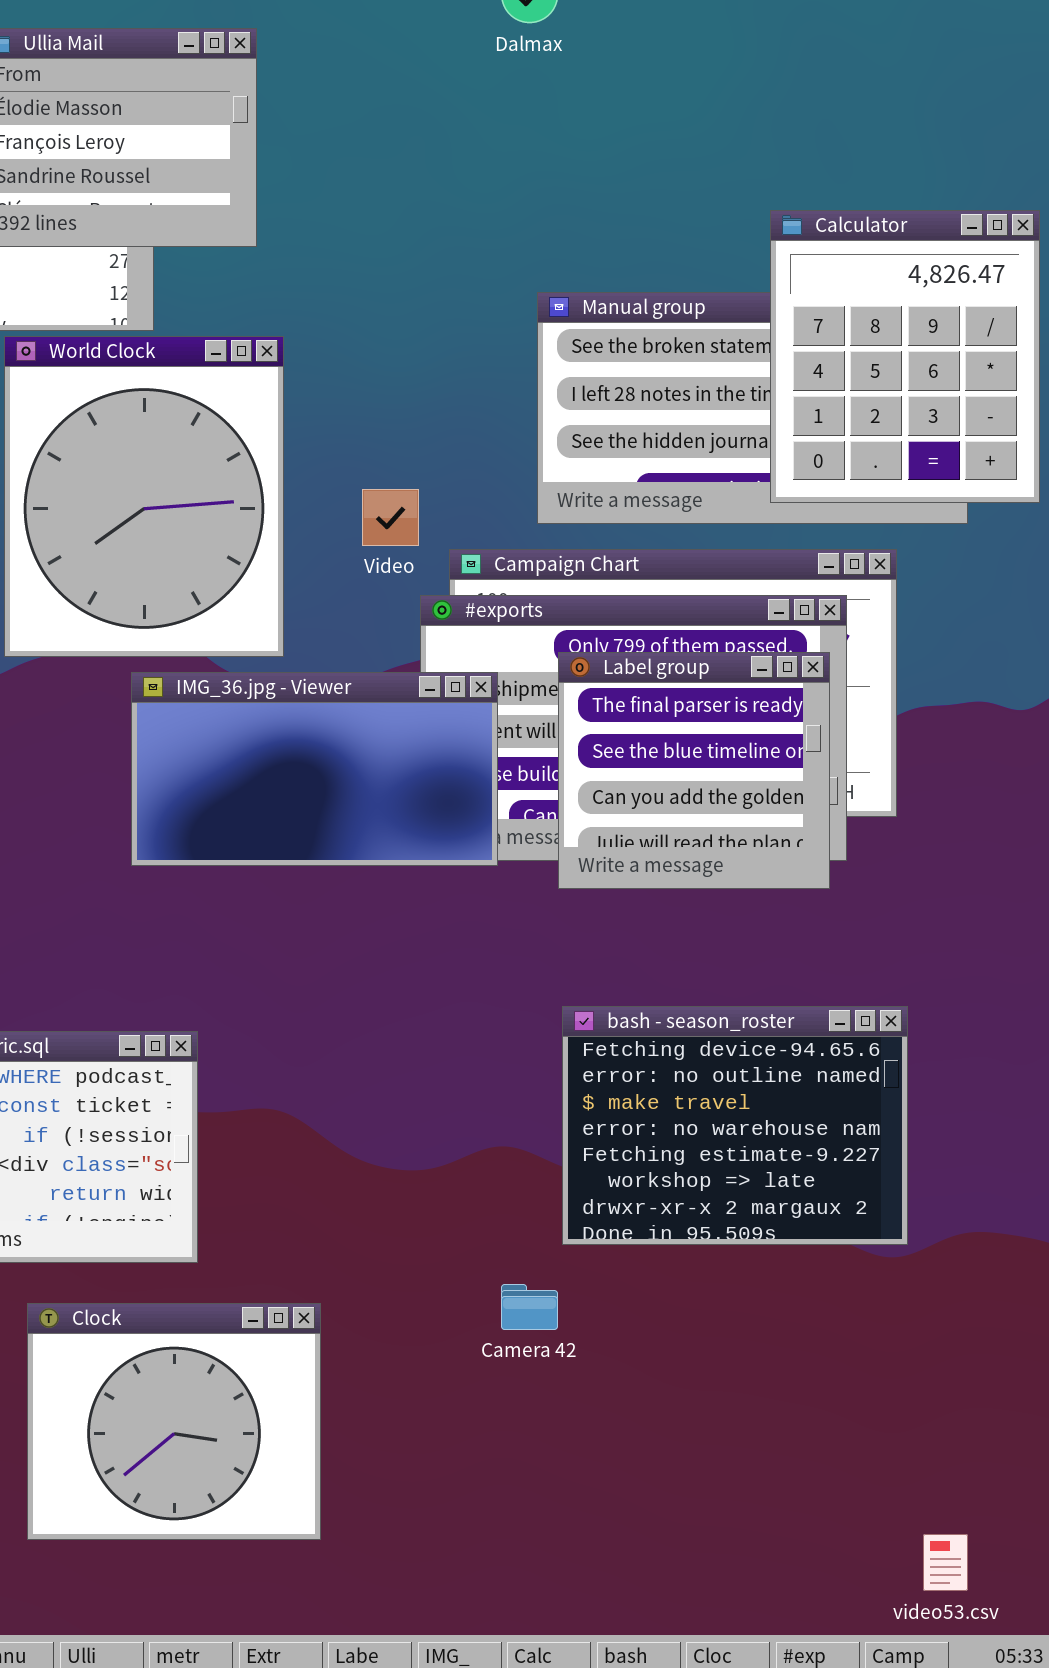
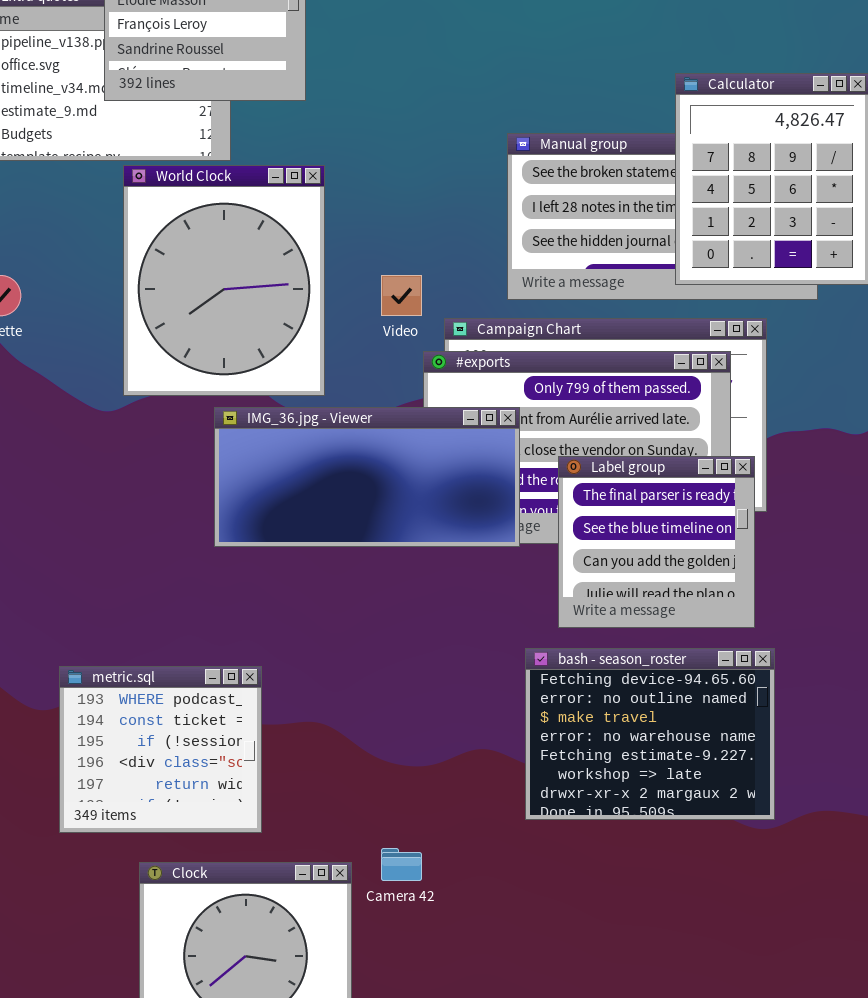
Label group: [558,652,830,889] -> [558,456,755,628], moved
IMG_36.jpg - Viewer: [131,672,498,866] -> [214,407,520,547], resized
Camera 42: [501,1284,558,1330] -> [381,848,422,881], moved

